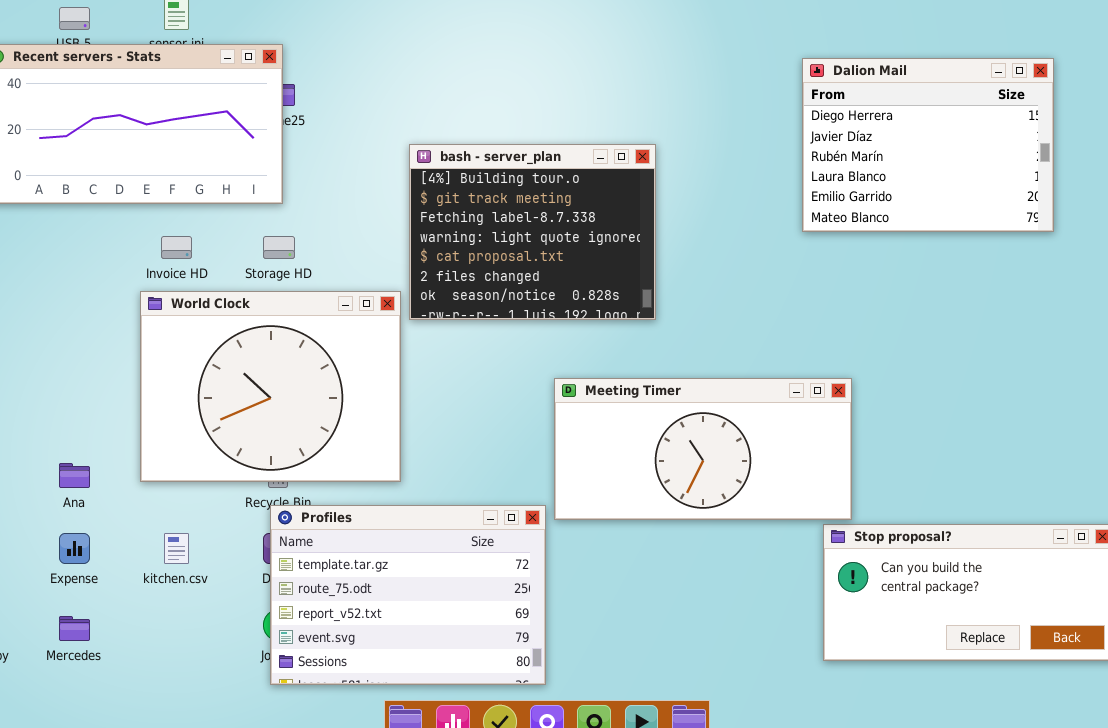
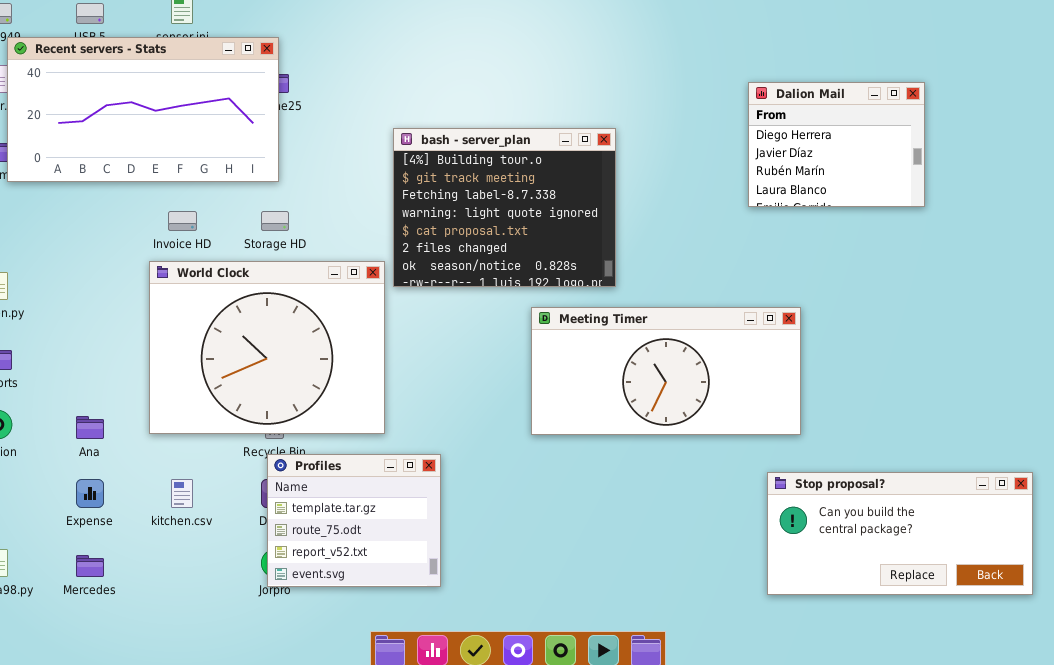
Dalion Mail: [802,58,1054,232] -> [748,82,925,207], resized
Meeting Timer: [554,378,852,520] -> [531,307,801,435], moved
Profiles: [270,505,546,685] -> [267,454,441,587], resized

